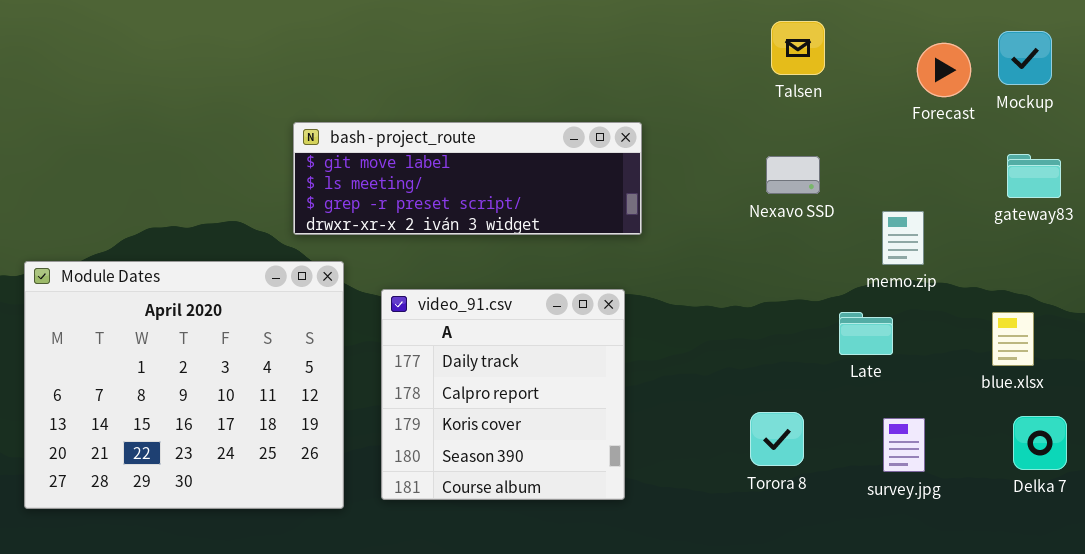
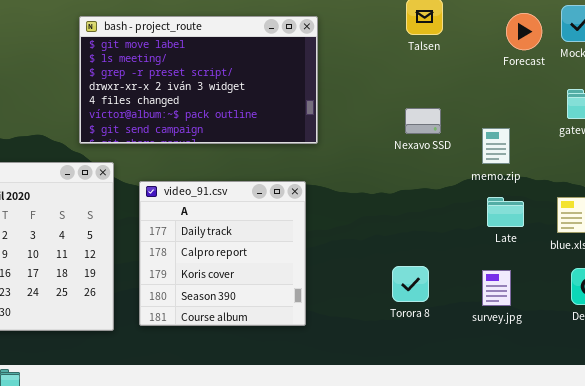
bash - project_route: [293,122,642,235] -> [79,16,318,144], resized
Nexavo SSD: [766,156,820,194] -> [405,108,441,134], moved
Late: [839,312,893,355] -> [487,197,524,227], moved

